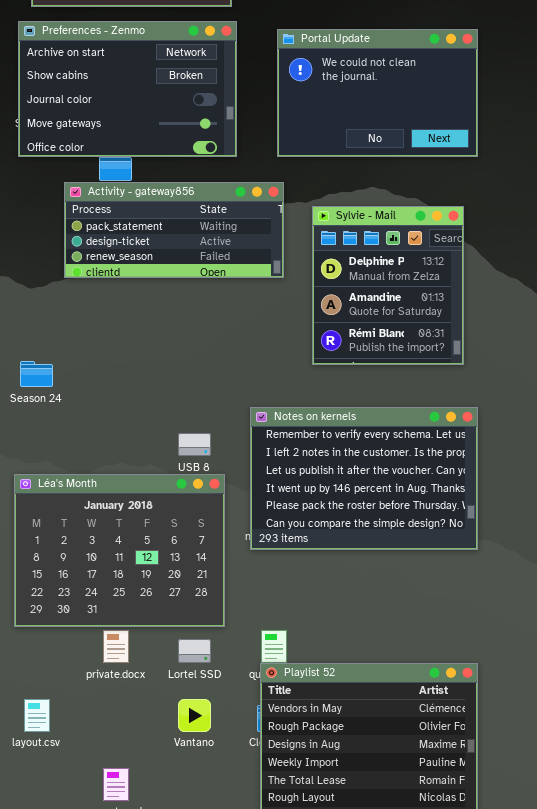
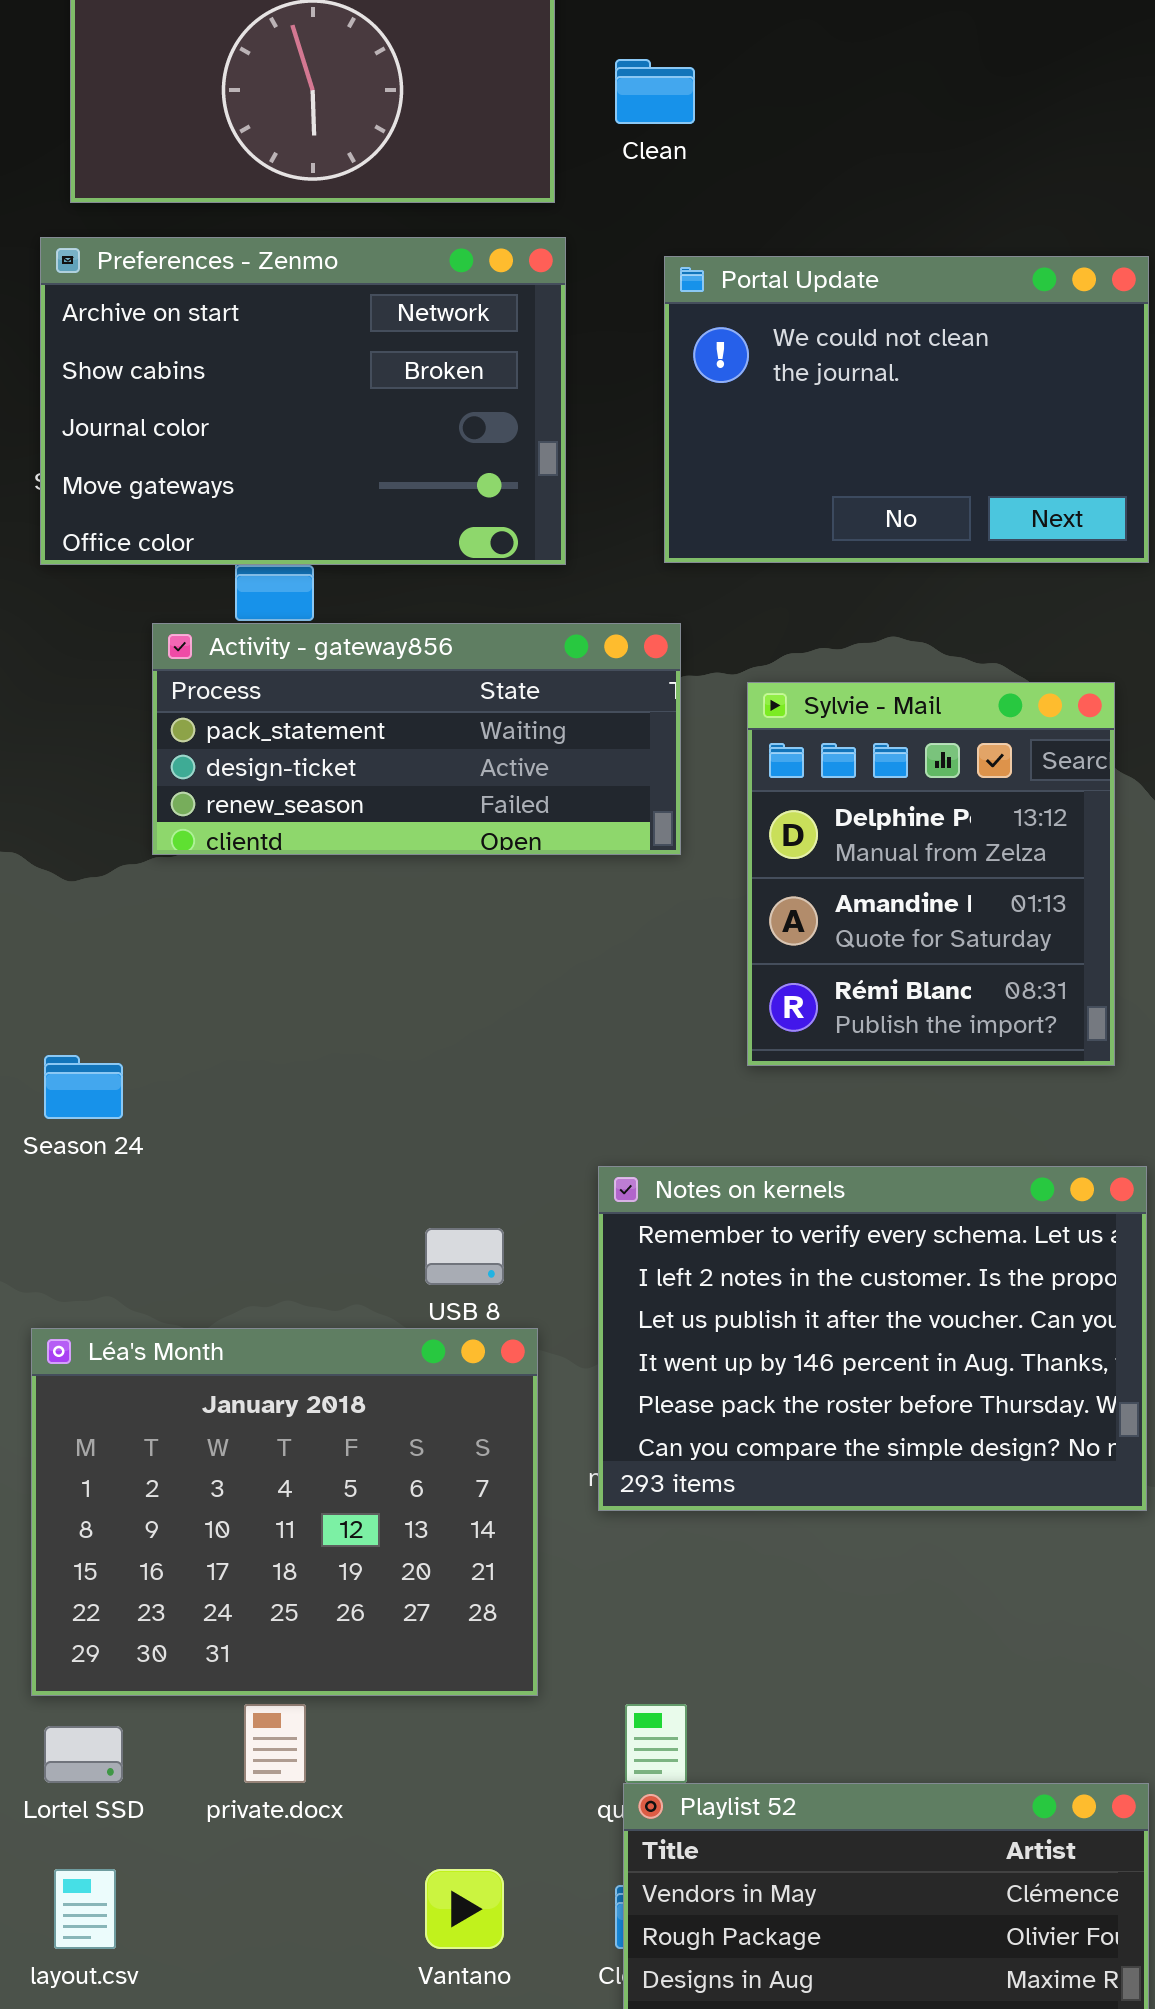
Lortel SSD: [178,639,211,663] -> [44,1726,123,1783], moved

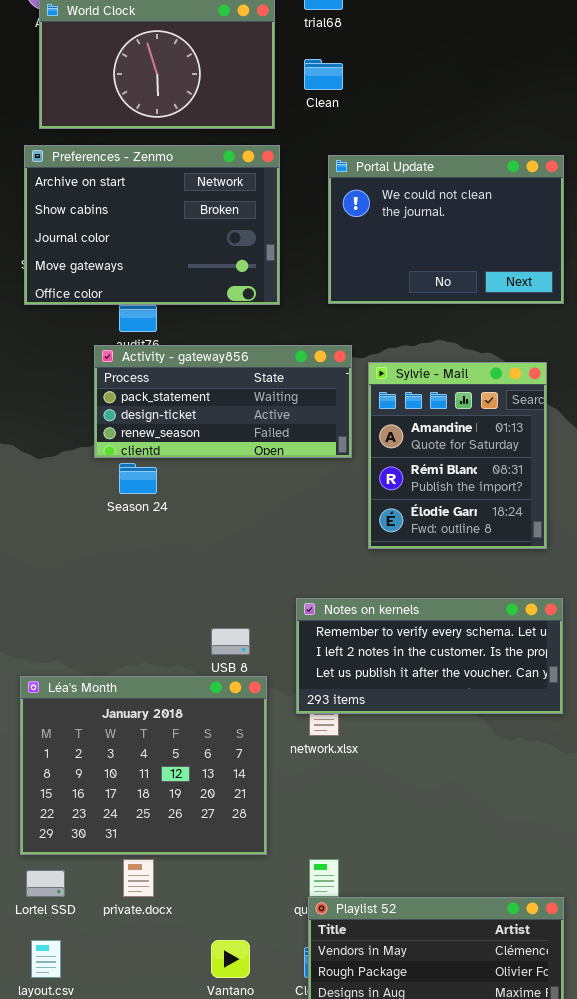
Activity - gateway856: [152,623,681,855] -> [94,345,352,458], moved
Sylvie - Mail: [747,682,1115,1066] -> [368,362,547,549], scrolled down 1 row
Season 24: [44,1055,123,1119] -> [119,463,157,494], moved
Notes on kernels: [598,1166,1147,1511] -> [296,598,563,714], resized

